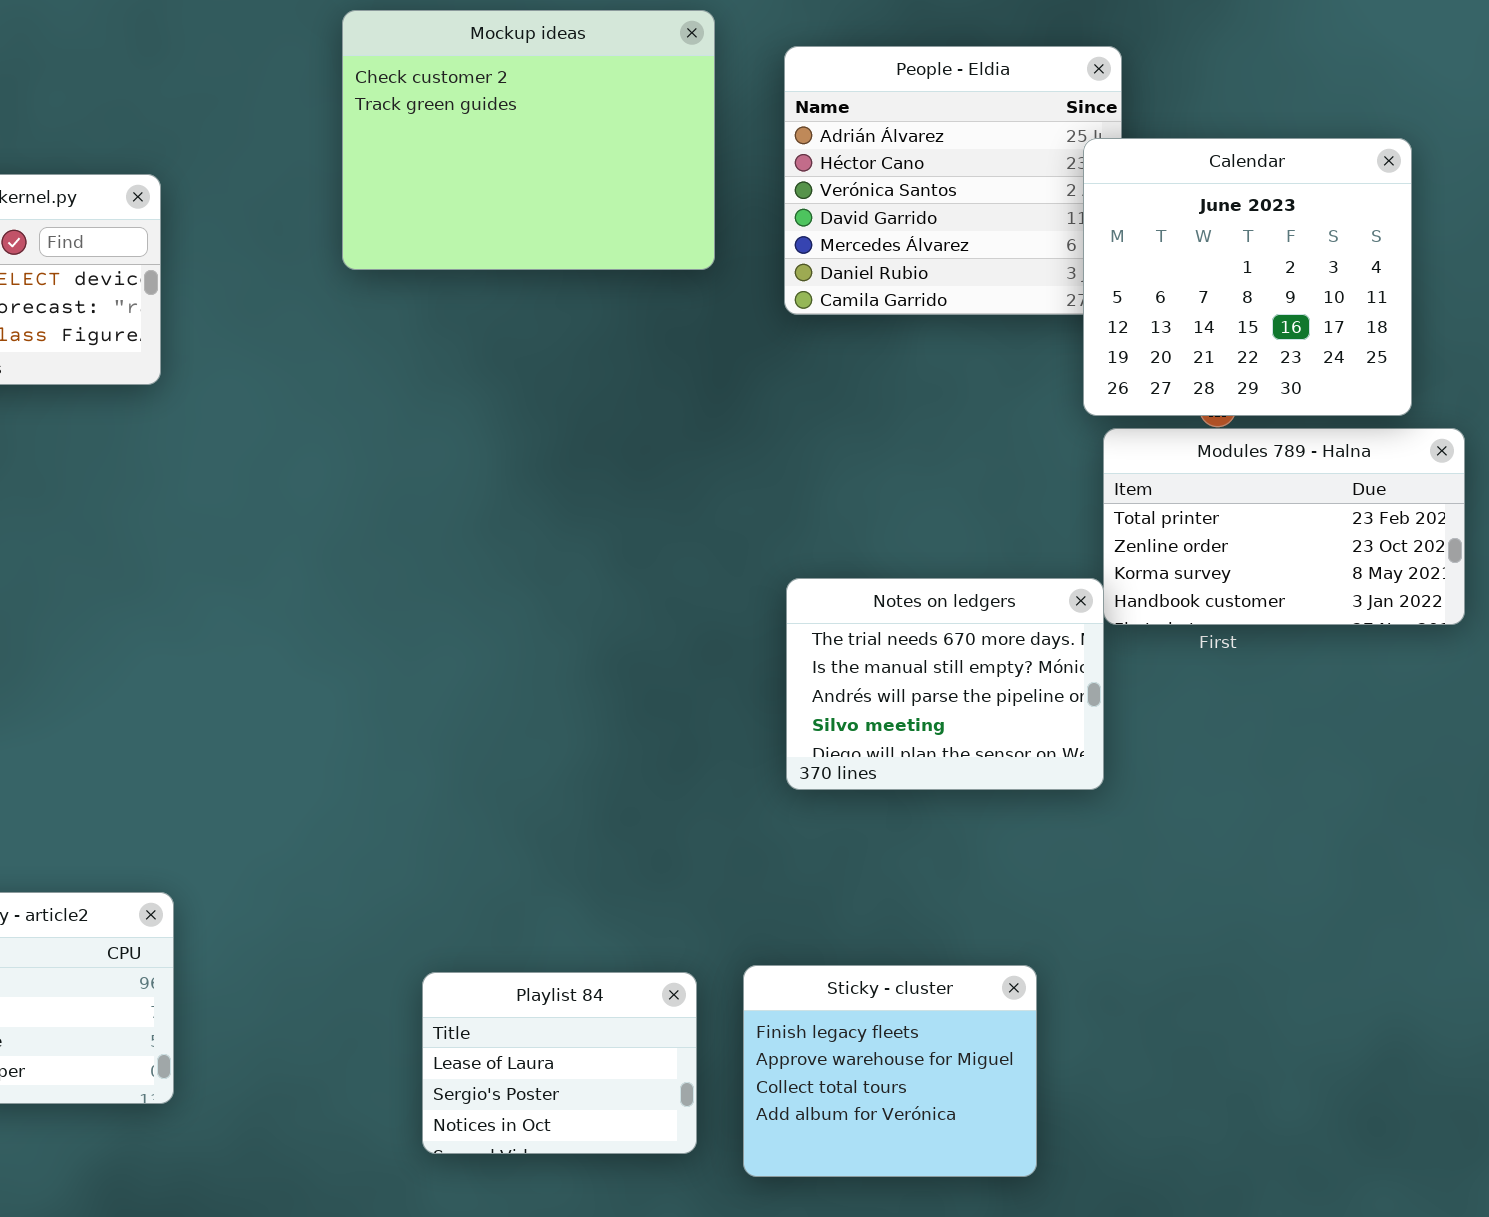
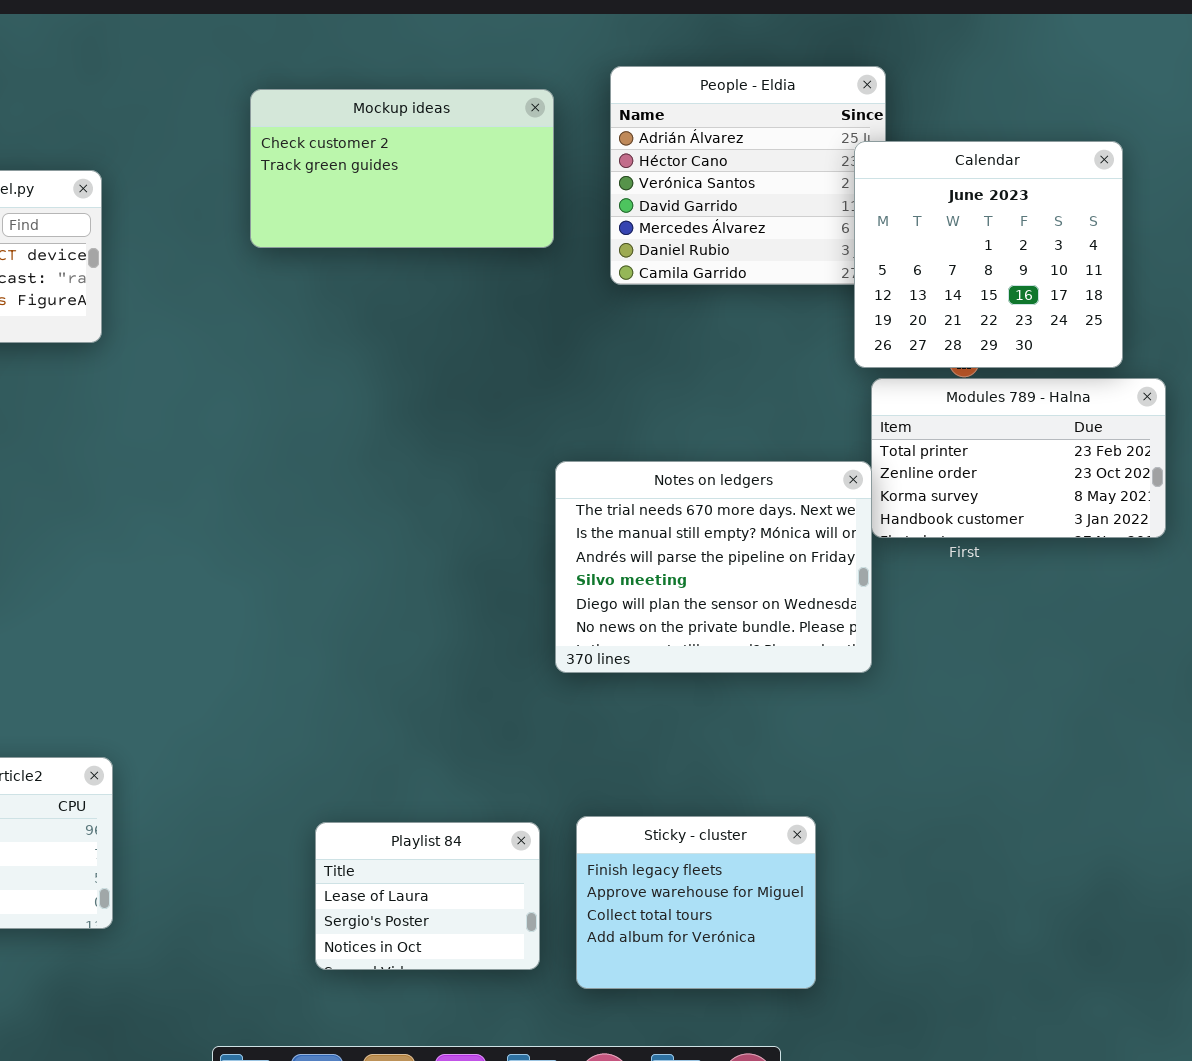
Mockup ideas: [342,10,715,270] -> [250,89,554,248], resized
Notes on ledgers: [786,578,1104,790] -> [555,461,872,673], resized

